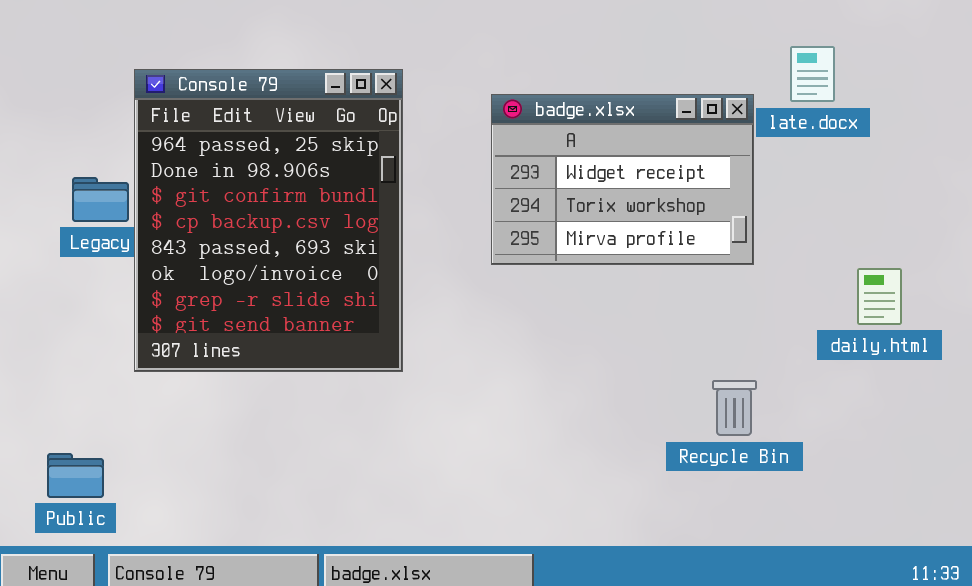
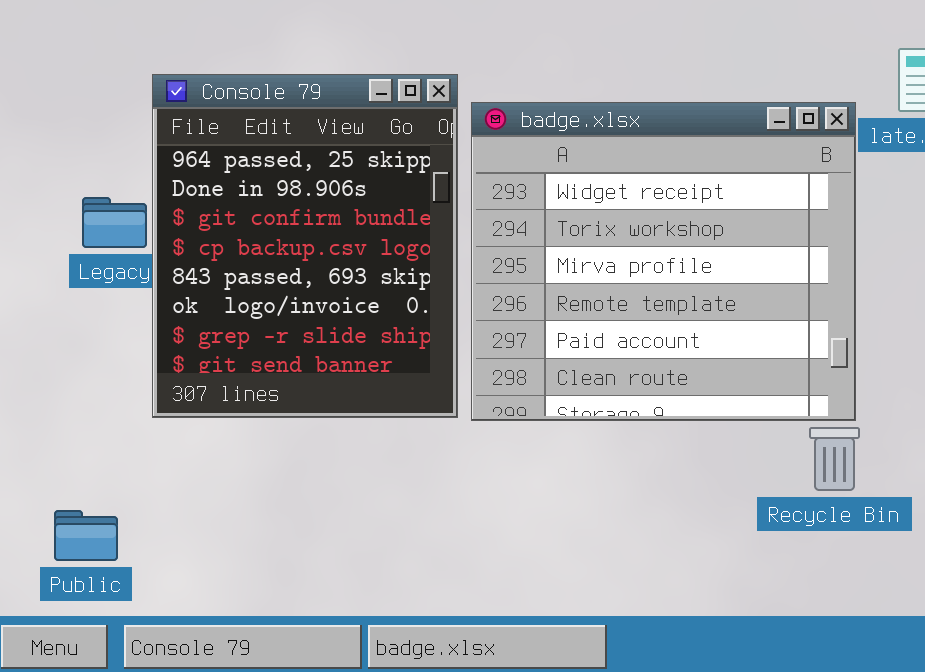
badge.xlsx: [491,94,754,265] -> [471,102,856,421], resized

